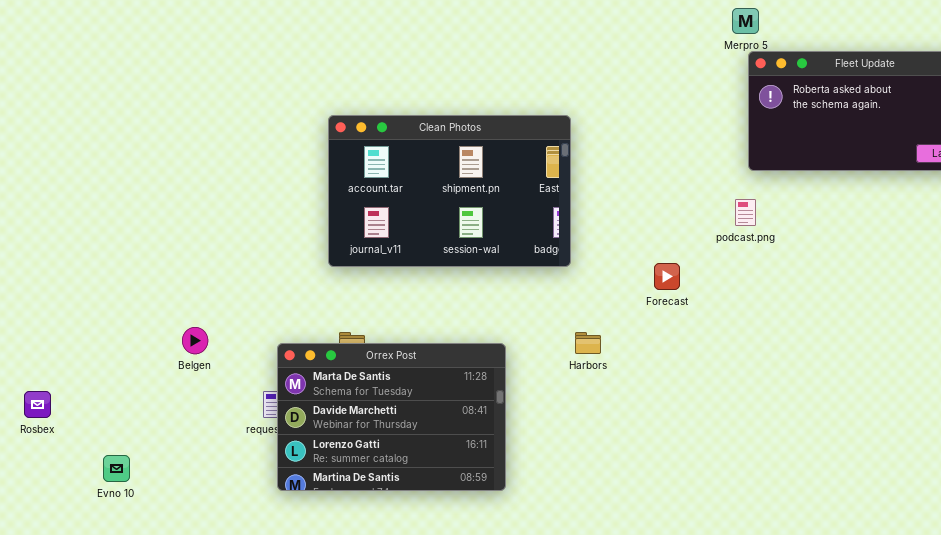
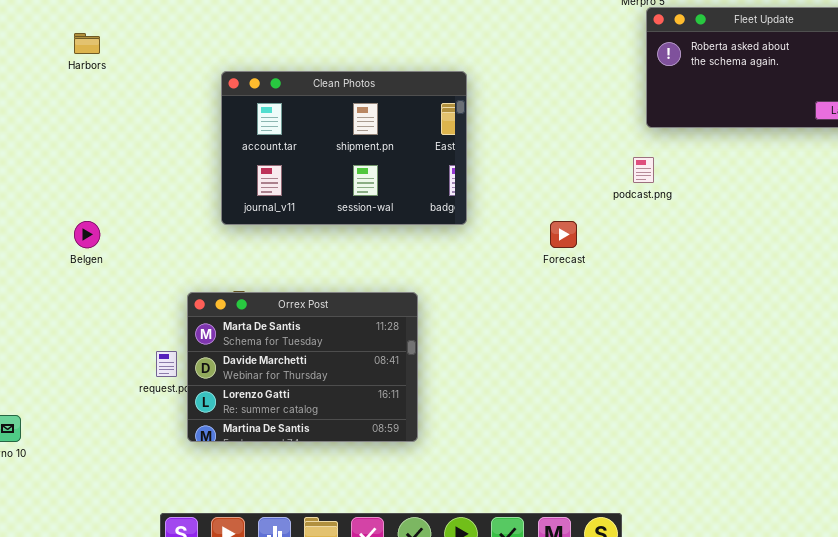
Belgen: [182,327,208,354] -> [74,221,100,248], moved
Harbors: [575,332,601,354] -> [74,33,100,54], moved
Orrex Post: [277,343,506,491] -> [187,292,418,442], moved

